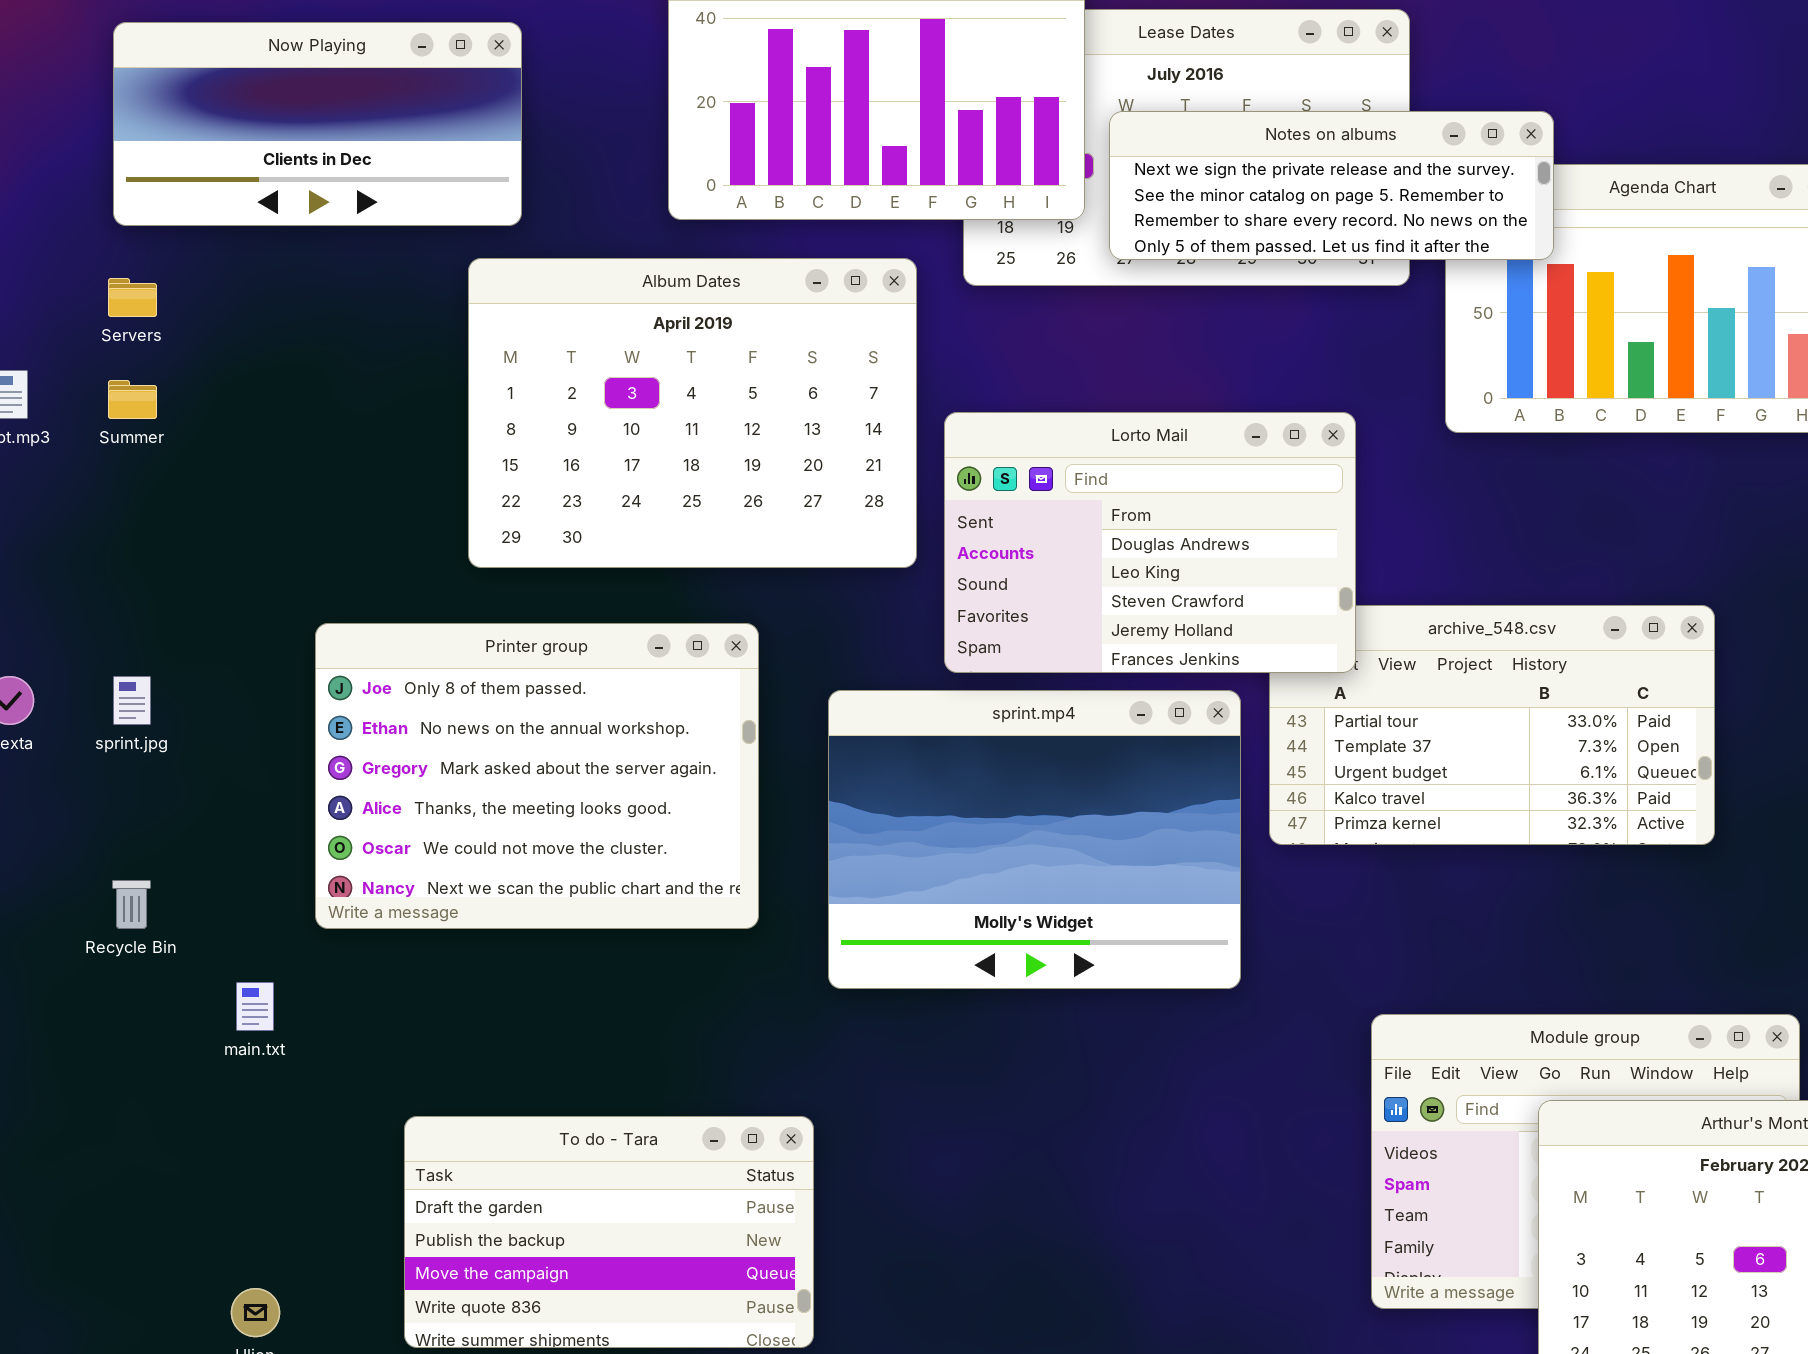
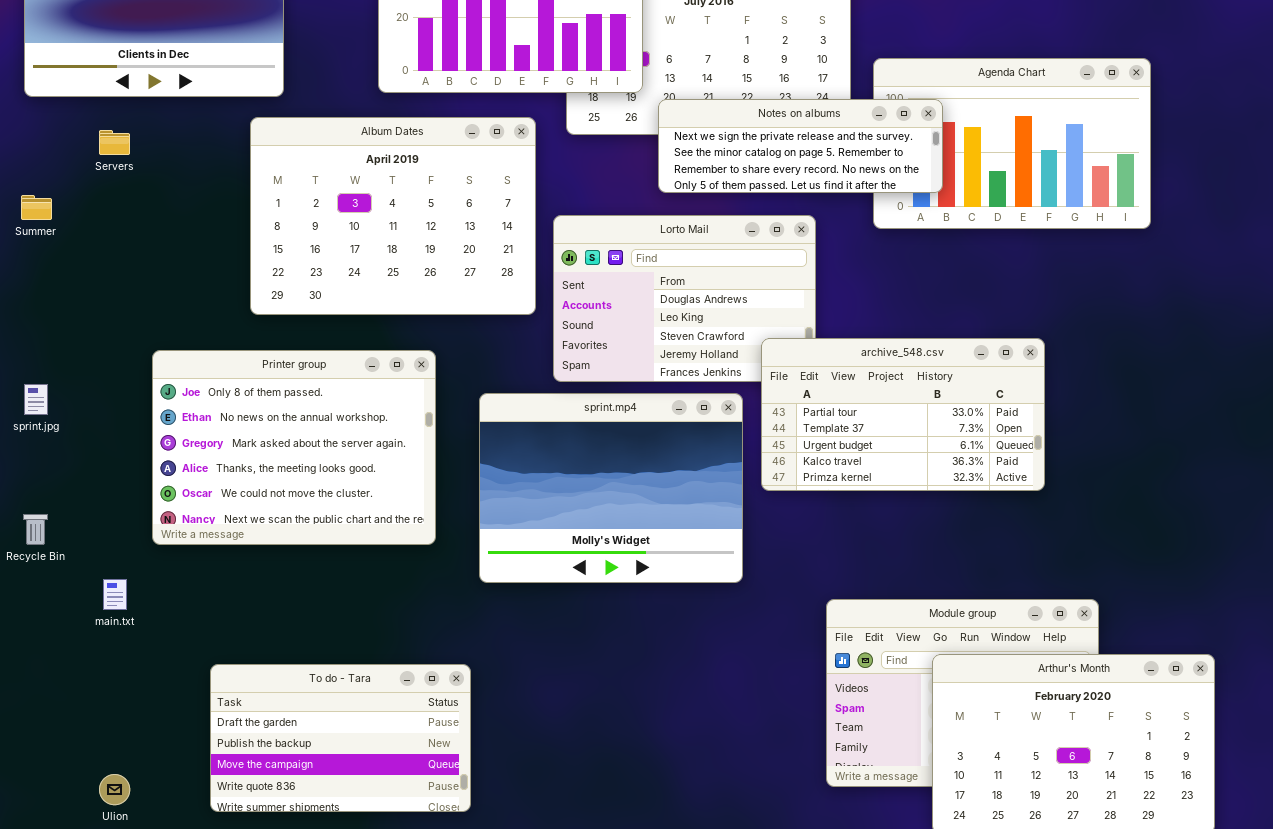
Notes on albums: [1109,111,1554,260] -> [658,99,943,193], moved
Servers: [108,278,157,317] -> [99,130,130,155], moved
archive_548.csv: [1269,605,1715,845] -> [761,338,1045,491], raised

